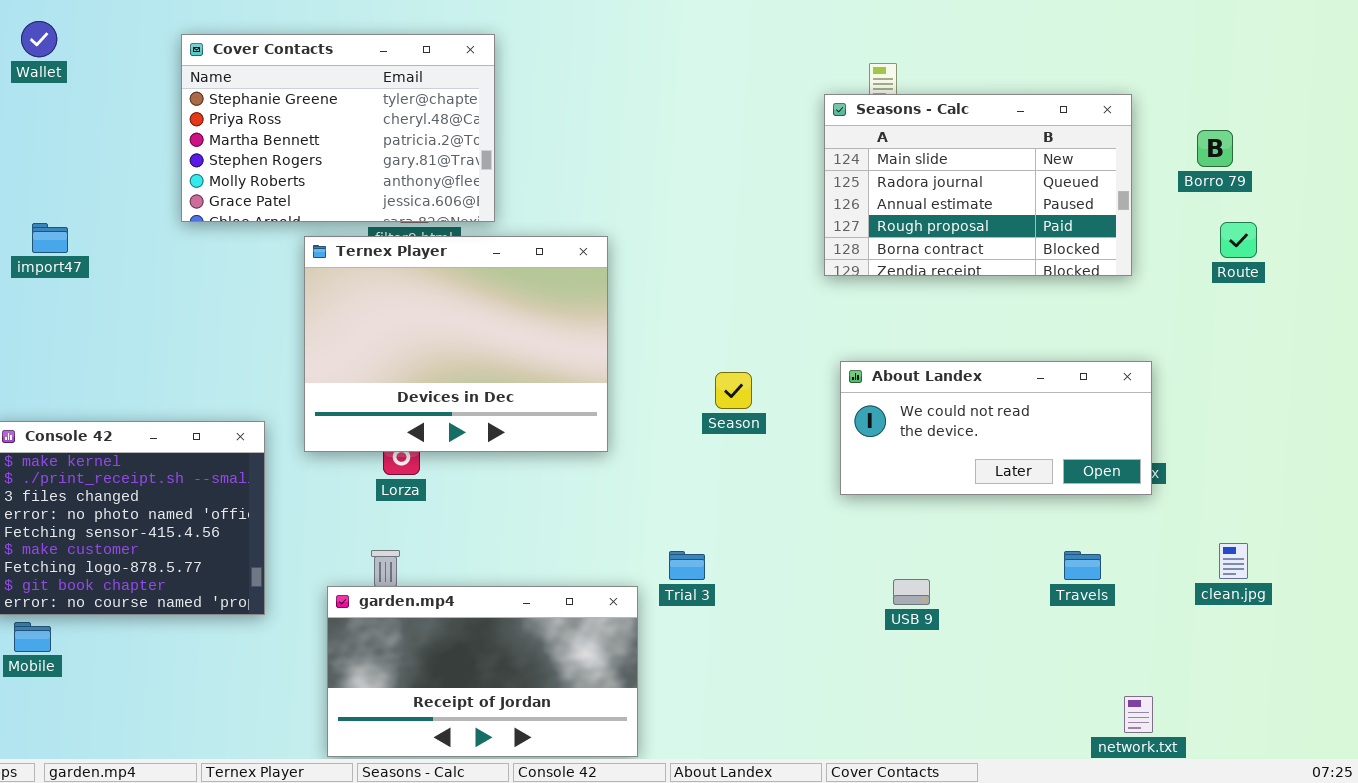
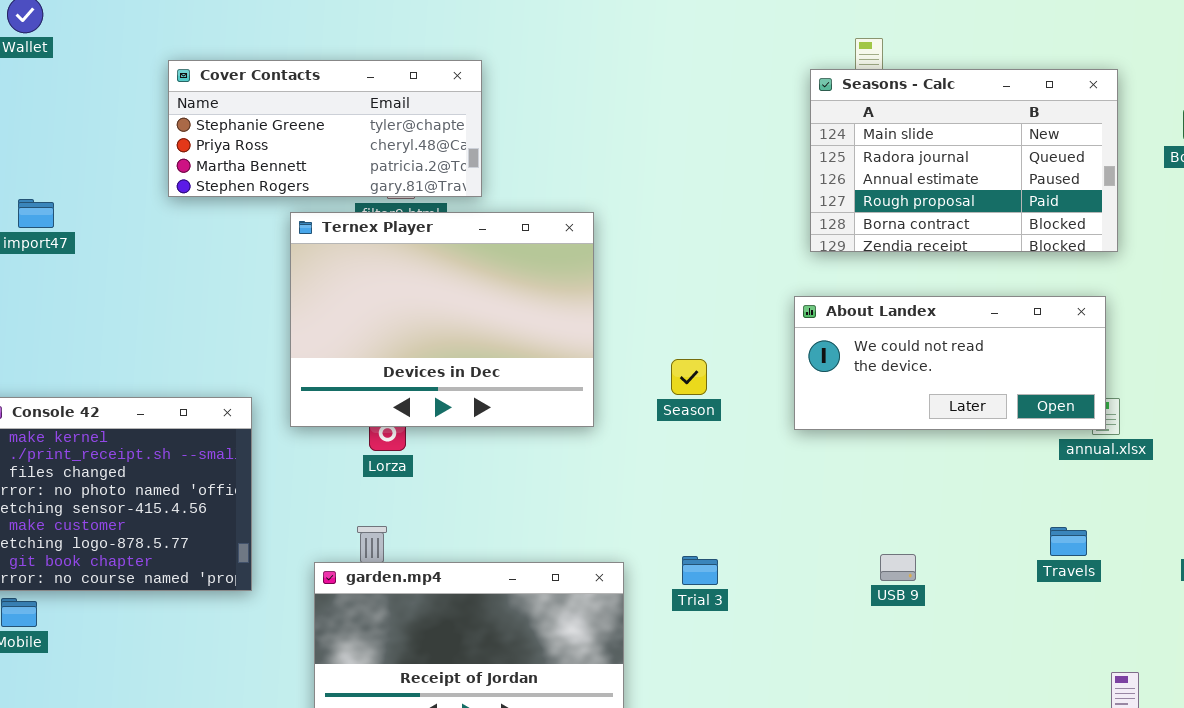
Cover Contacts: [181,34,495,222] -> [168,60,482,197], resized
About Landex: [840,361,1152,495] -> [794,296,1106,430], moved
Season: [715,372,752,409] -> [671,359,707,395], moved
Trial 3: [669,551,705,580] -> [682,556,718,585], moved

